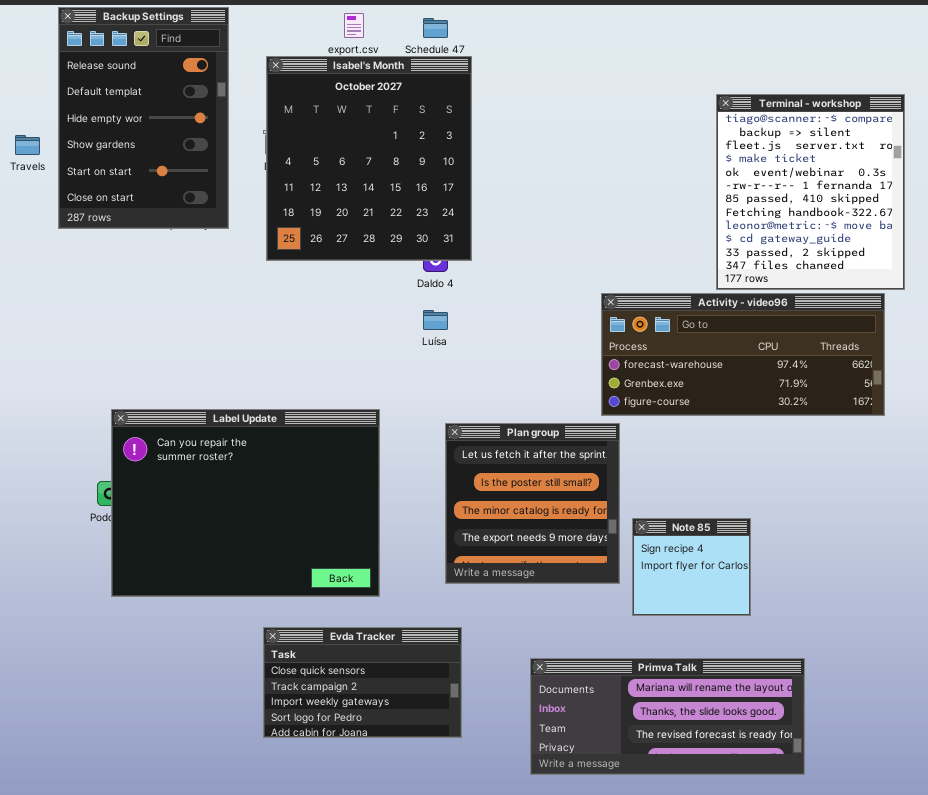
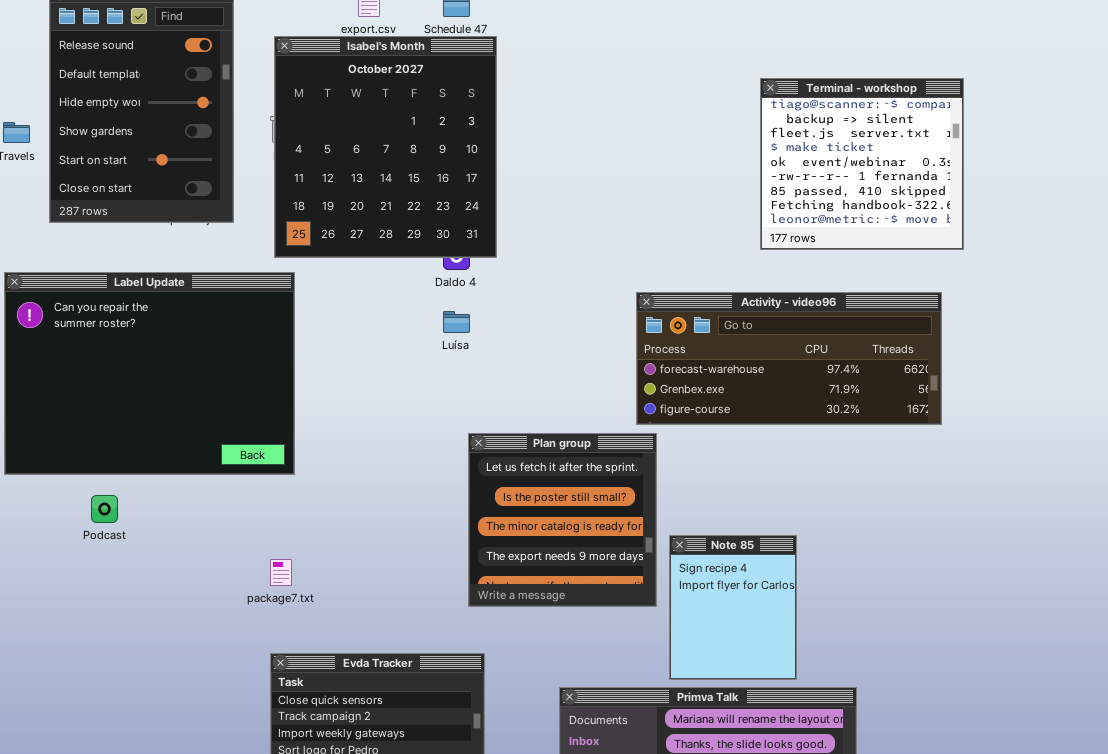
Terminal - workshop: [716,94,905,290] -> [760,78,964,250], resized
Label Update: [111,409,380,597] -> [4,272,295,475], moved
Note 85: [632,518,751,616] -> [669,535,797,680], resized

